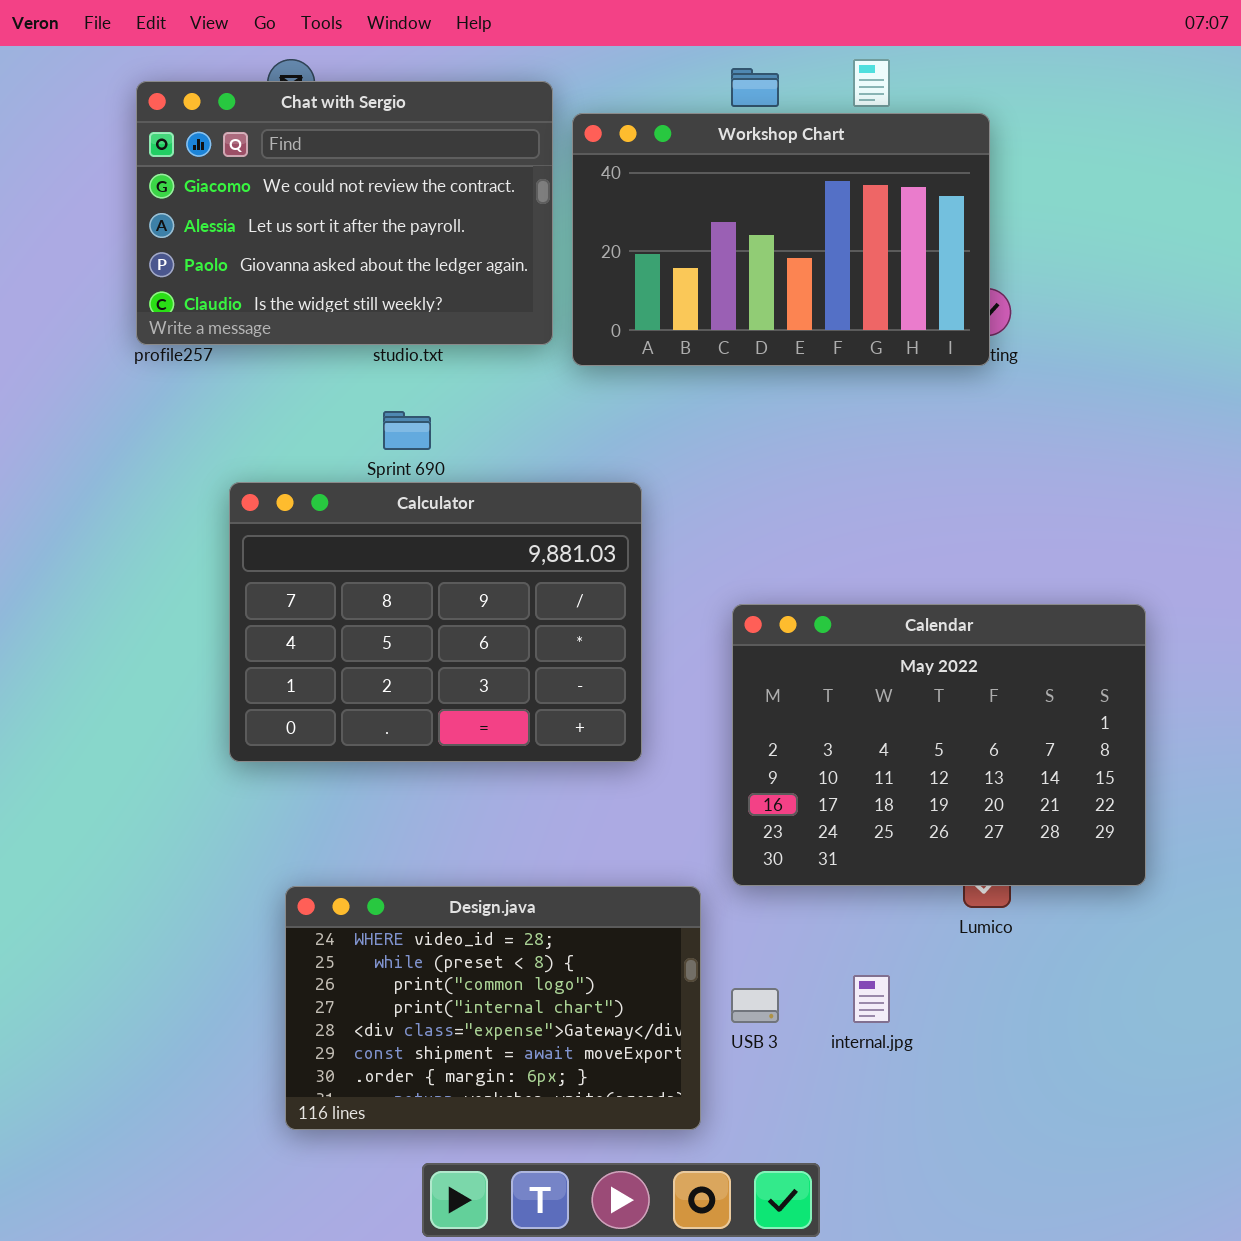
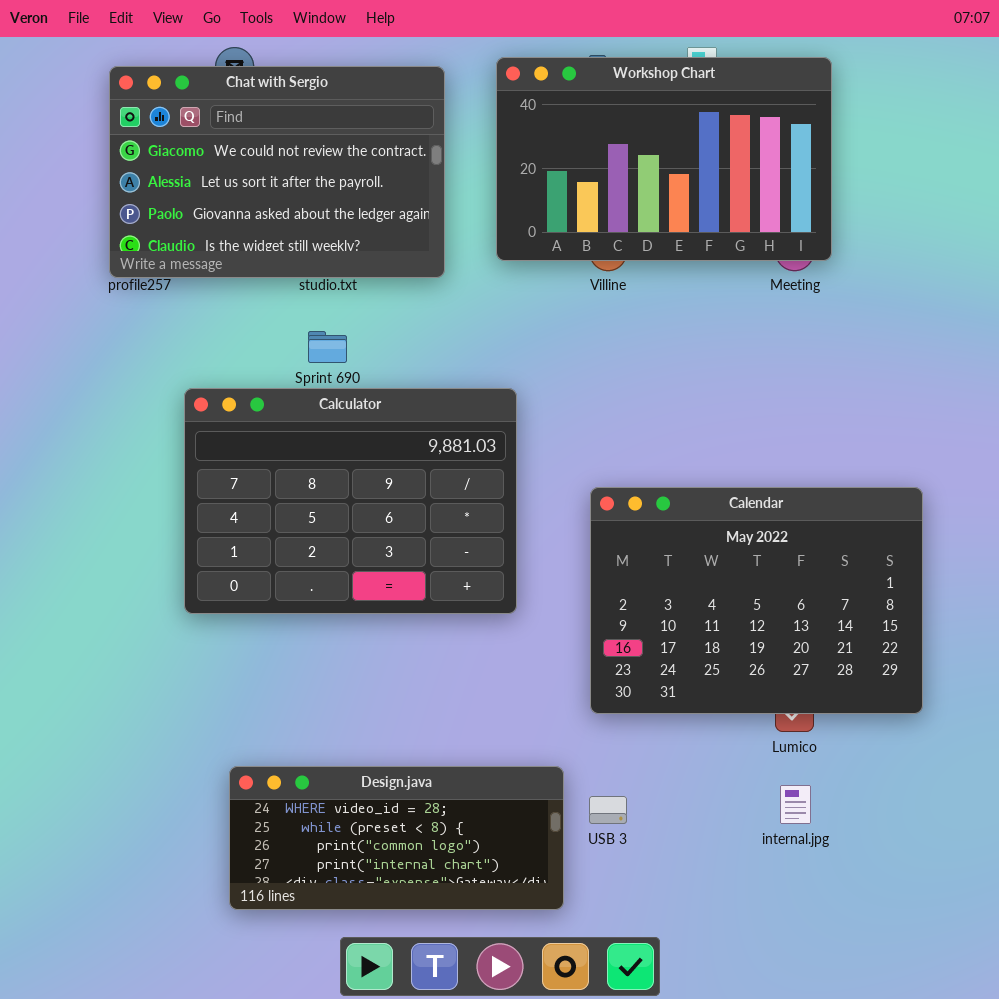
Workshop Chart: [572,113,990,366] -> [496,57,832,261], moved
Design.java: [285,886,701,1130] -> [229,766,564,910], resized
internal.jpg: [853,975,890,1023] -> [780,785,811,824], moved

